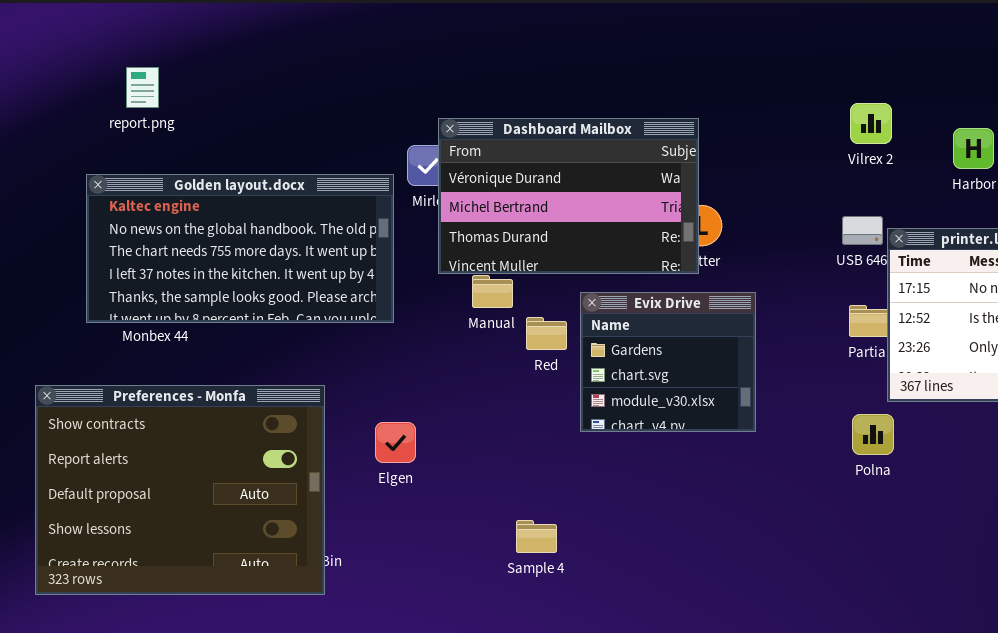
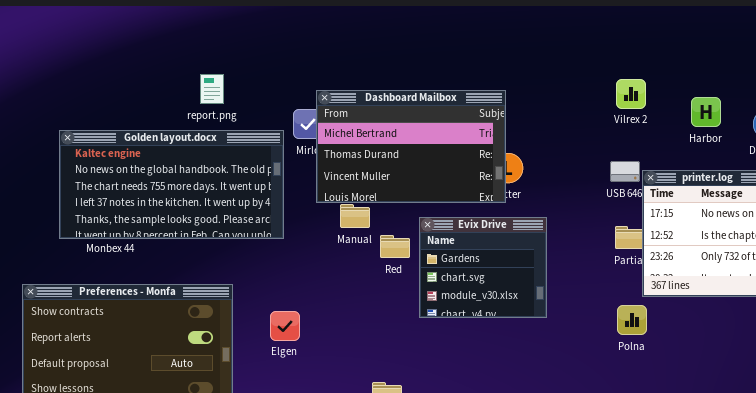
report.png: [126,67,159,108] -> [200,74,224,104], moved
Dashboard Mailbox: [438,118,699,274] -> [316,90,506,203], scrolled down 1 row

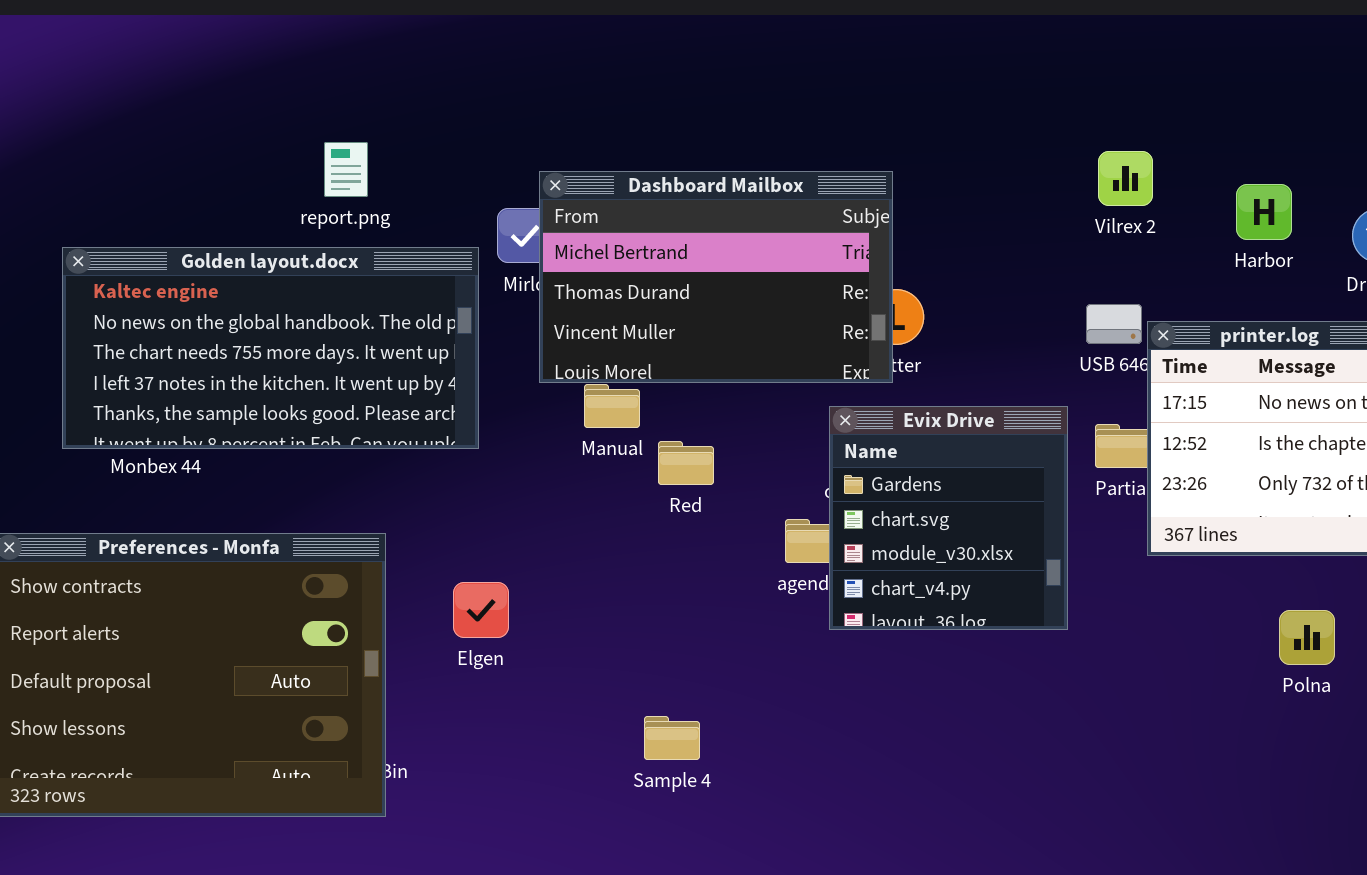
Evix Drive: [419,217,547,318] -> [829,406,1068,630], moved, resized
Polna: [617,305,647,335] -> [1279,610,1335,665], moved

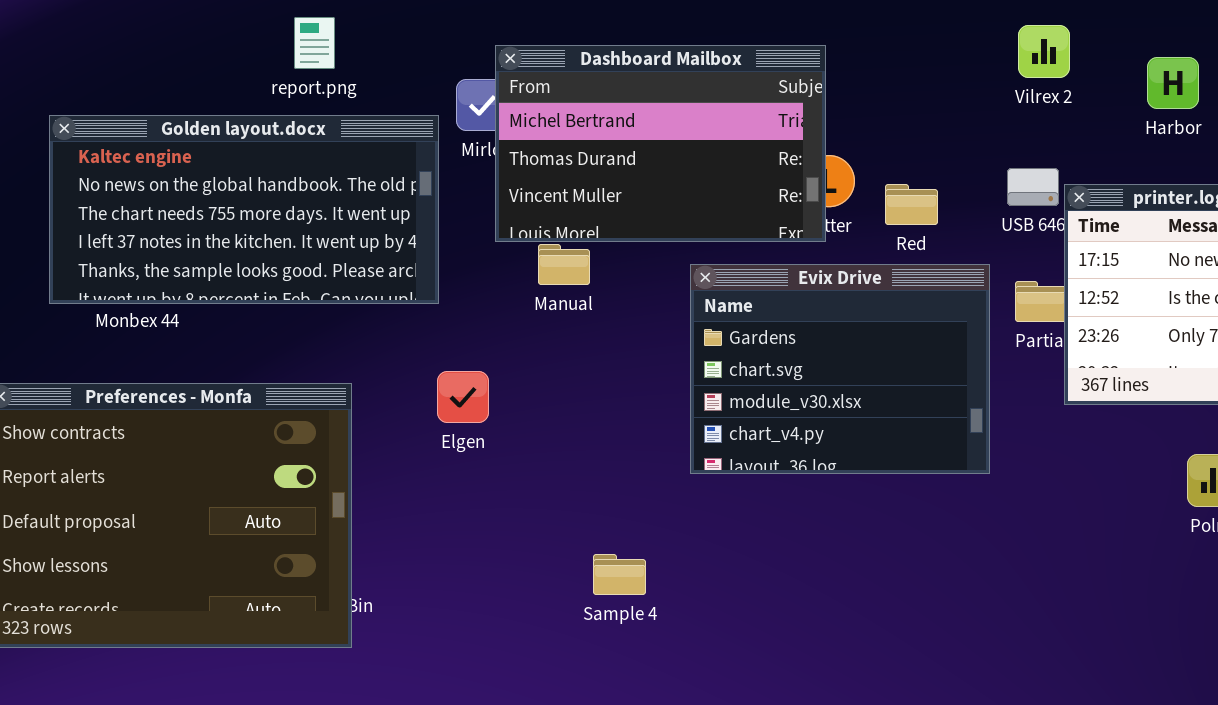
Evix Drive: [829,406,1068,630] -> [690,264,990,474], resized
Red: [658,441,714,485] -> [885,184,938,225], moved
Elgen: [453,582,509,638] -> [437,371,489,423], moved

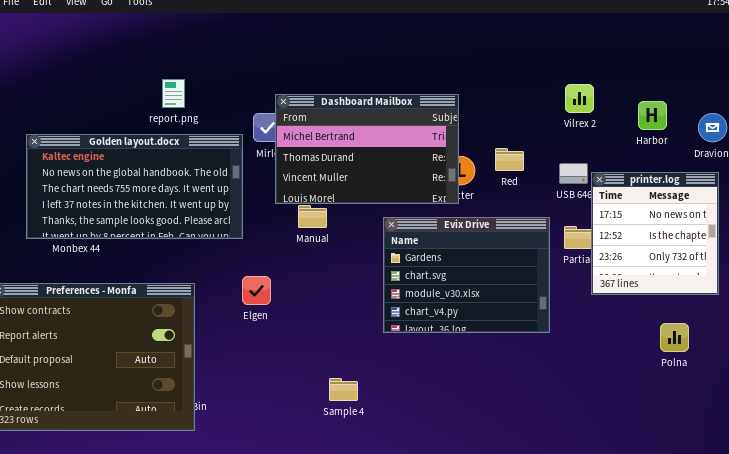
Red: [885,184,938,225] -> [495,148,524,171], moved

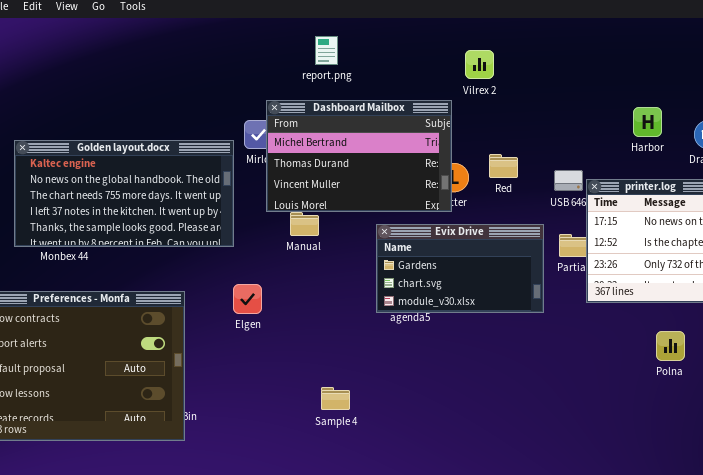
report.png: [162,79,185,108] -> [315,36,338,65], moved
Vilrex 2: [565,84,594,113] -> [465,50,494,79], moved
Evix Drive: [383,217,550,333] -> [376,224,544,313], resized

